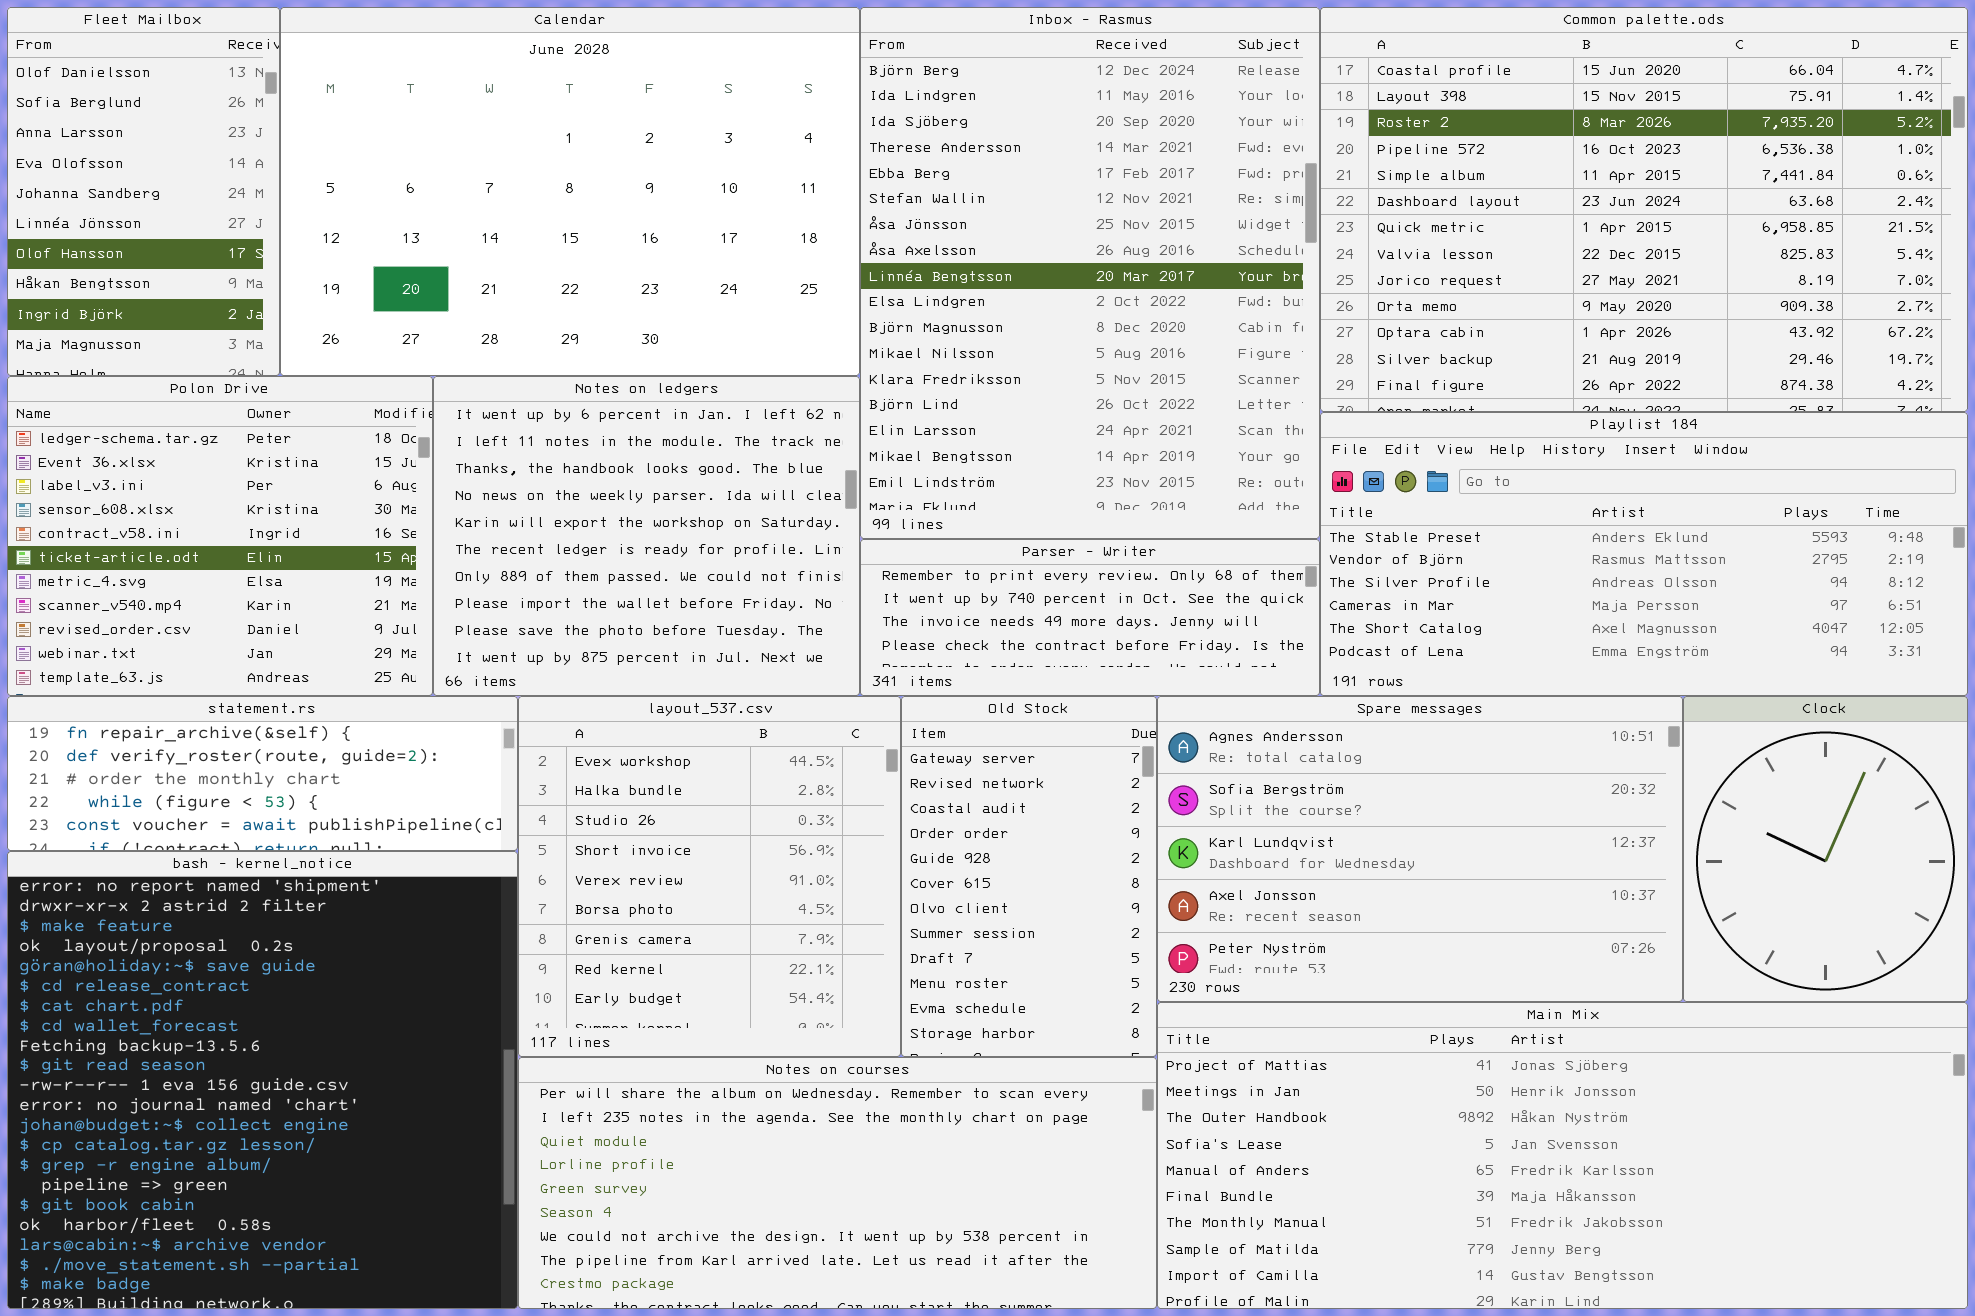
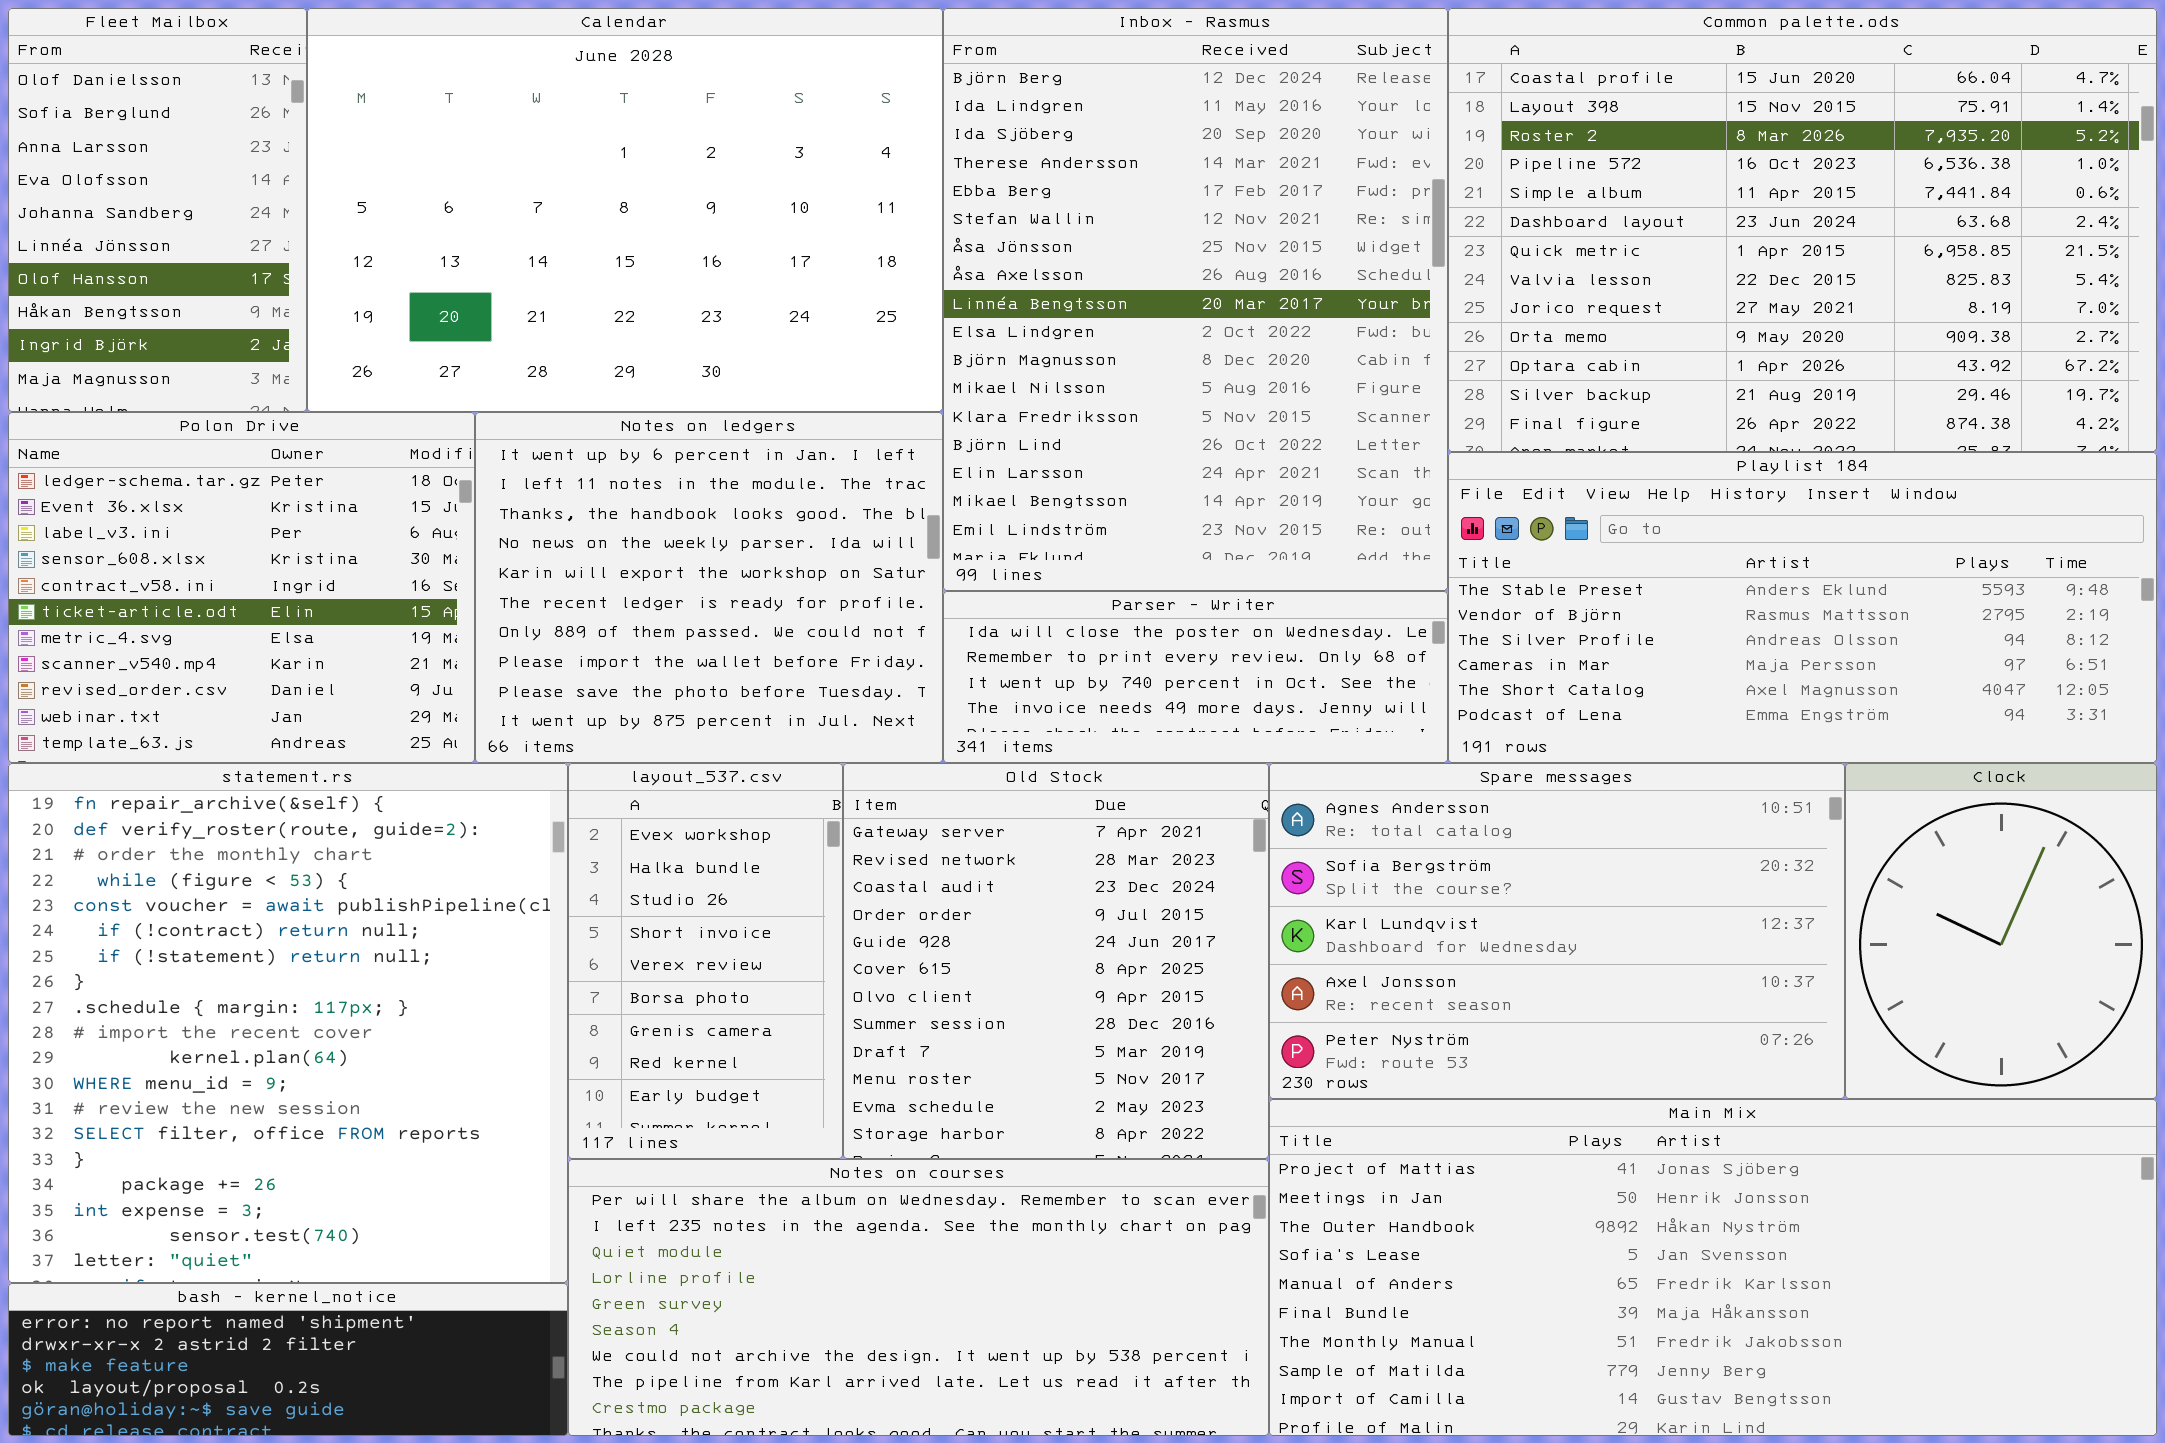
Parser - Writer: [860,539,1320,696] -> [943,591,1448,763], scrolled up 1 row
statement.rs: [7,696,518,851] -> [8,763,568,1283], resized
layout_537.csv: [518,696,901,1057] -> [568,763,843,1159], resized
Old Stock: [901,696,1157,1057] -> [843,763,1269,1159], resized
bash - kernel_notice: [7,851,518,1309] -> [8,1283,568,1436], resized

